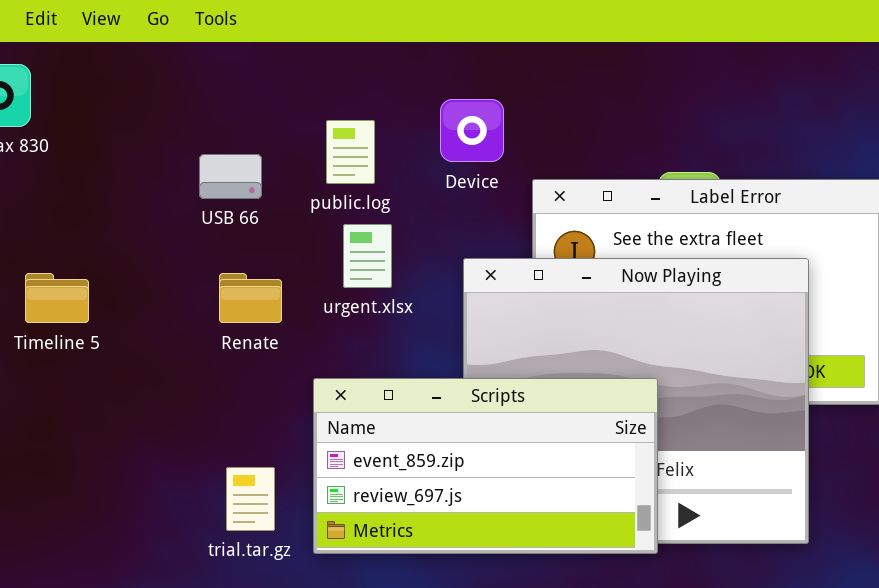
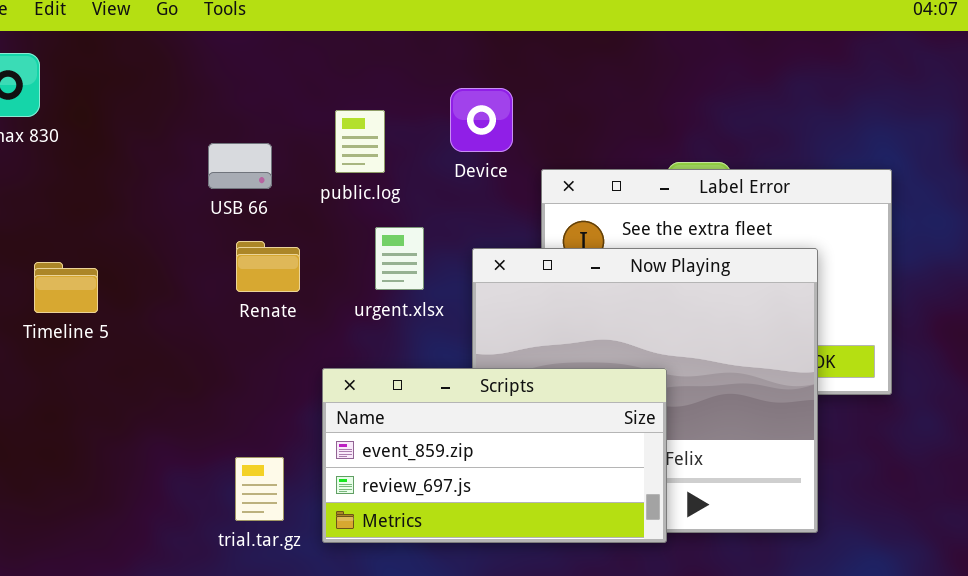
urgent.xlsx: [343,224,392,288] -> [375,227,424,290], moved
Renate: [219,273,282,323] -> [236,241,300,292], moved

